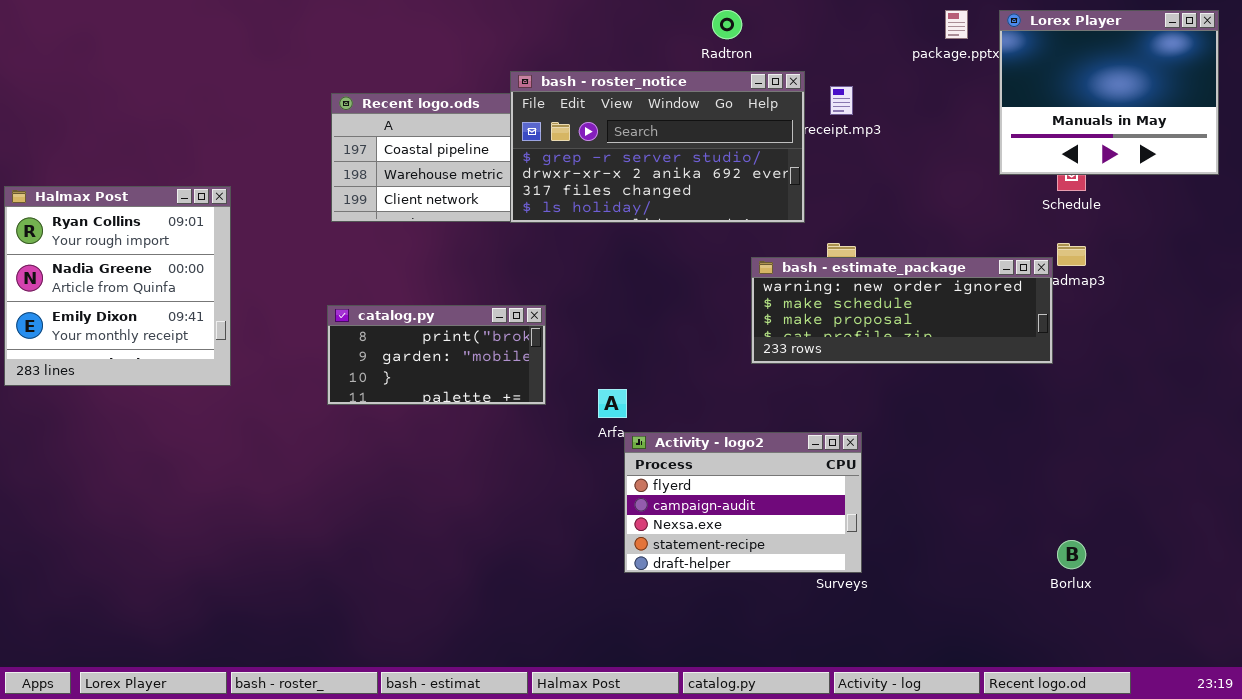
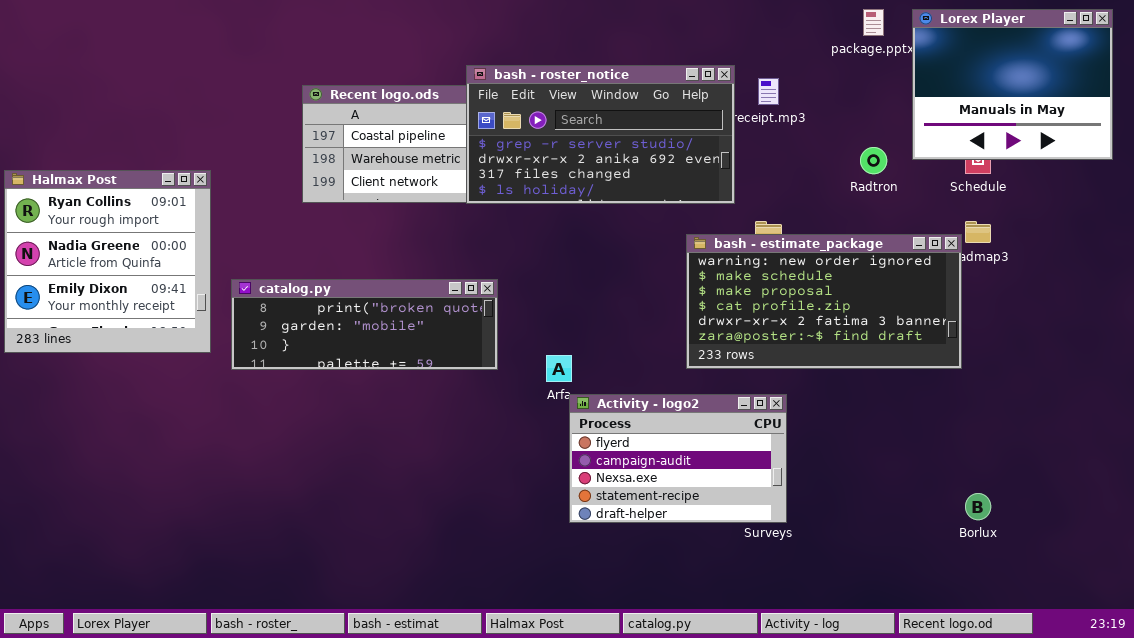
Radtron: [712,10,742,39] -> [860,147,887,174], moved
bash - estimate_package: [751,257,1053,364] -> [686,234,962,369], resized
catalog.py: [327,305,546,405] -> [231,279,498,370], resized

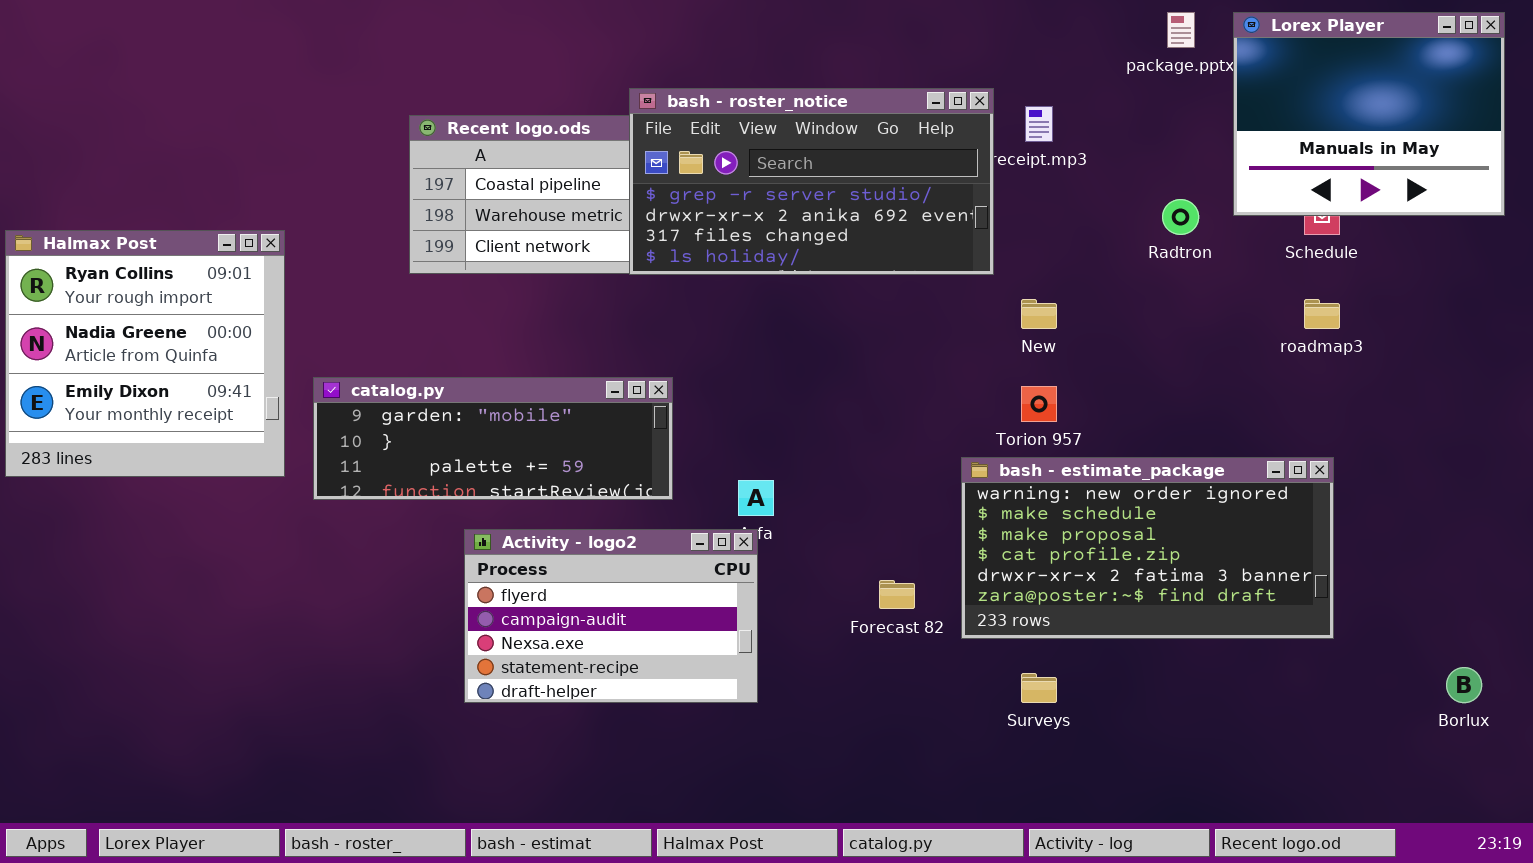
bash - estimate_package: [686,234,962,369] -> [961,457,1334,639], moved
catalog.py: [231,279,498,370] -> [313,377,673,500], scrolled down 1 row
Activity - logo2: [569,394,787,523] -> [464,529,758,703], moved
Borlux: [965,493,991,520] -> [1446,667,1482,703], moved

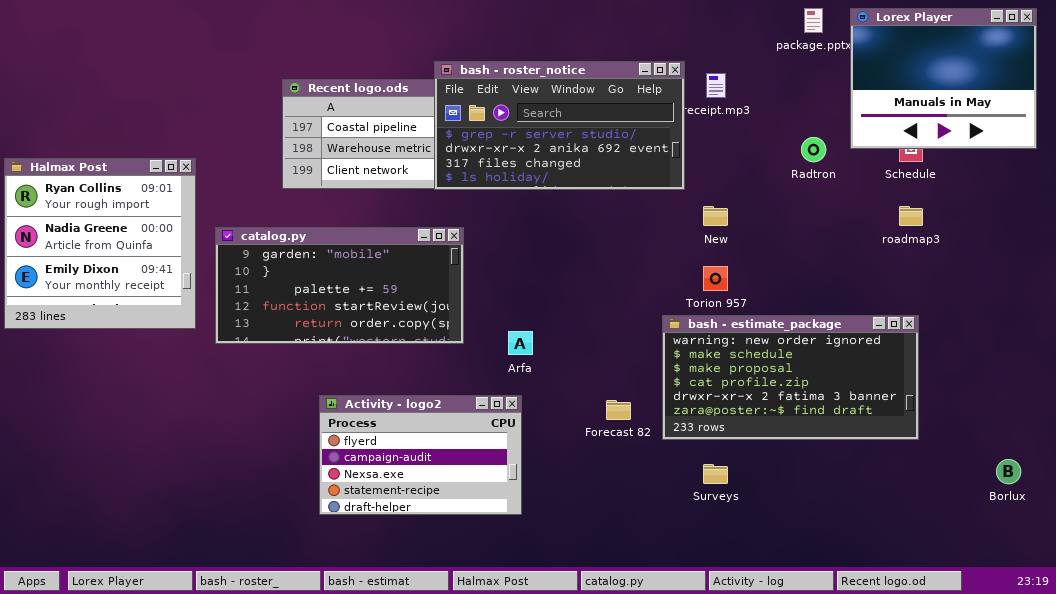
catalog.py: [313,377,673,500] -> [215,227,464,344], resized
Activity - logo2: [464,529,758,703] -> [319,395,522,515], moved

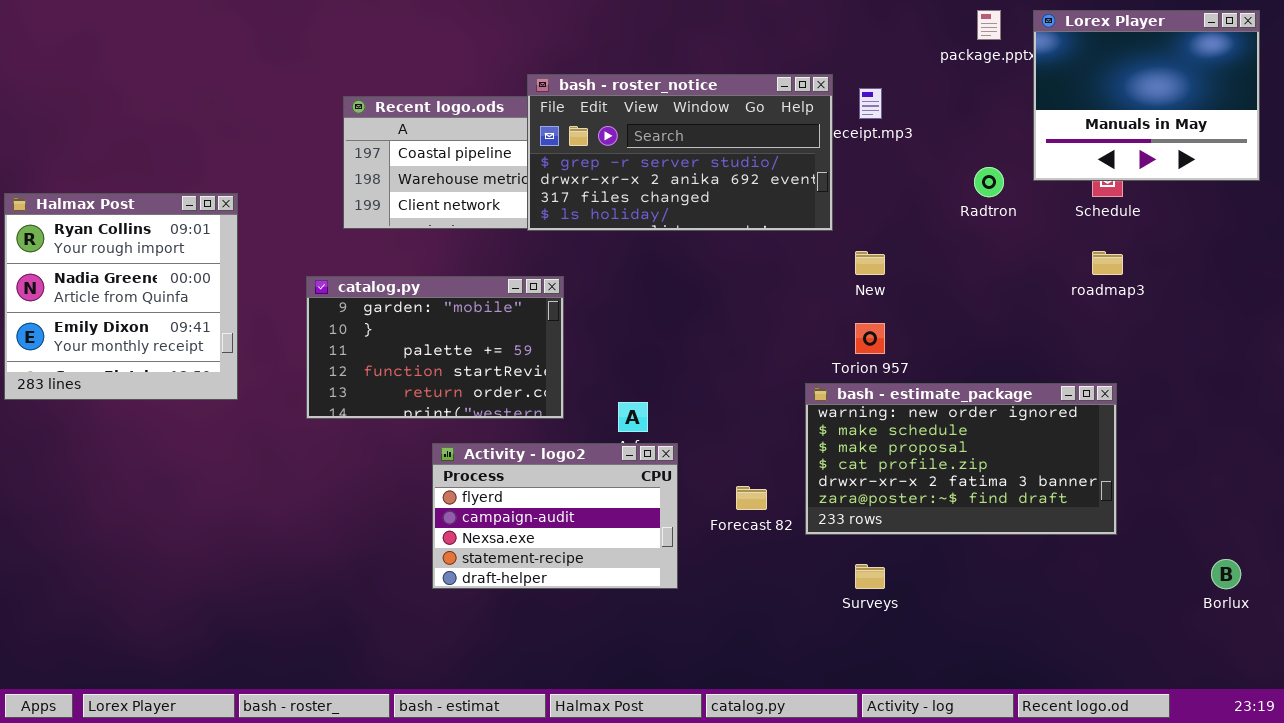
catalog.py: [215,227,464,344] -> [306,276,564,419], resized
Activity - logo2: [319,395,522,515] -> [432,443,678,589], moved

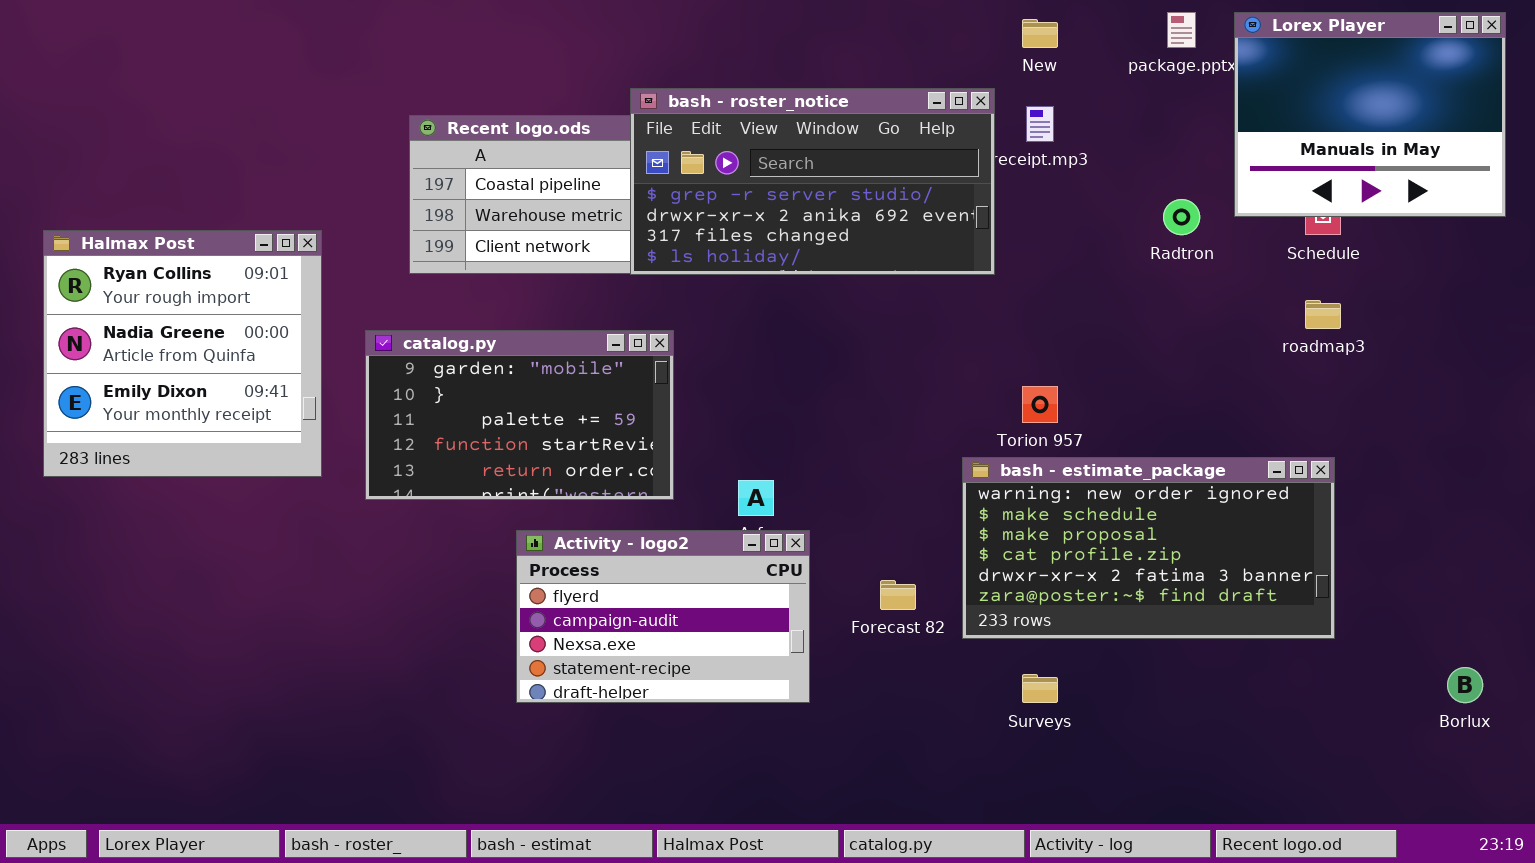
Halmax Post: [4,193,238,400] -> [43,230,322,477], moved
New: [855,251,885,275] -> [1022,19,1058,48], moved

